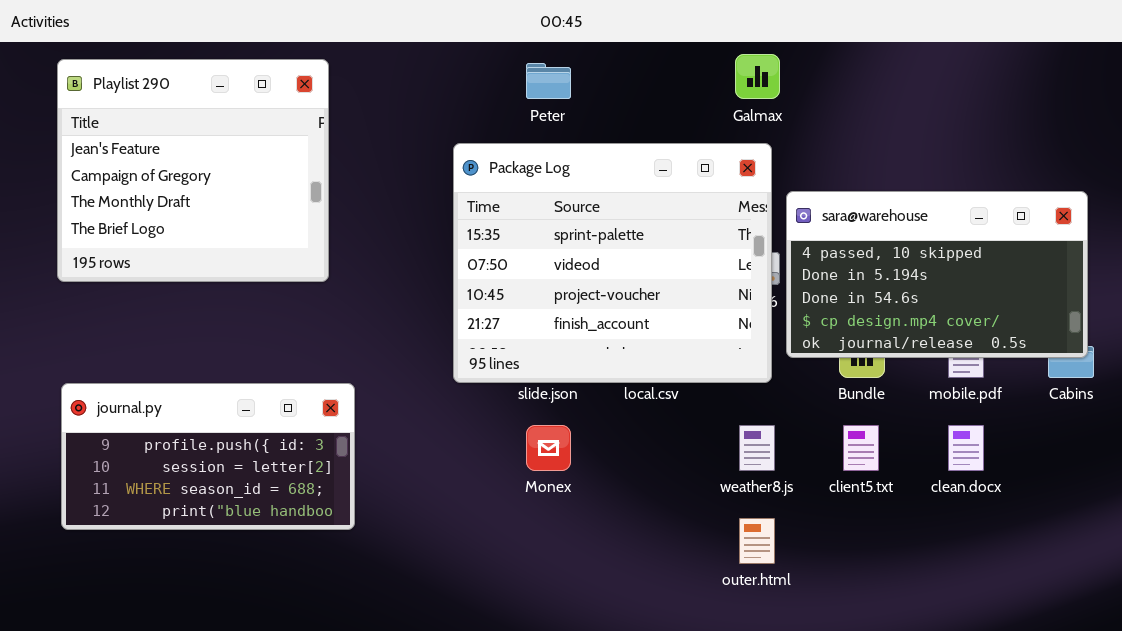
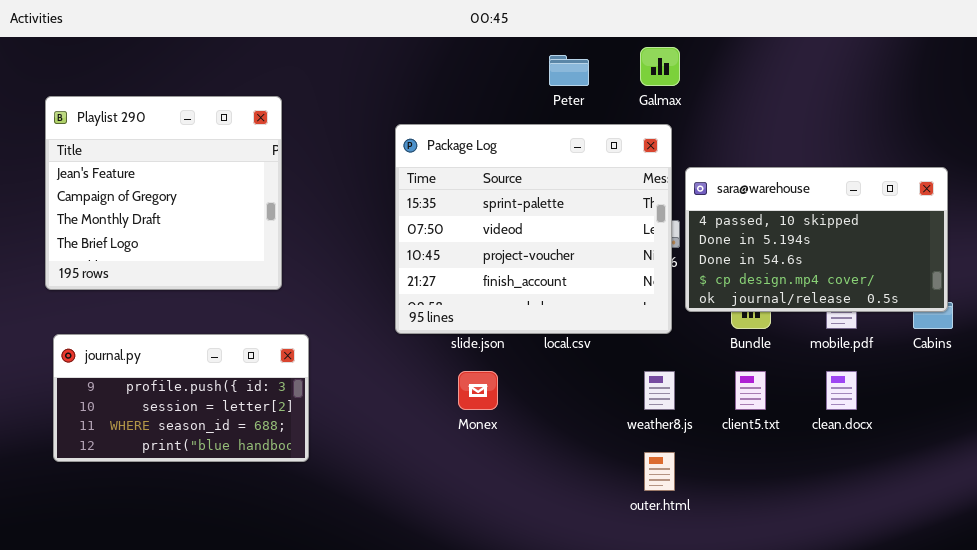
Playlist 290: [57,59,329,282] -> [45,96,282,290], moved
Peter: [526,63,571,99] -> [549,55,589,86], moved

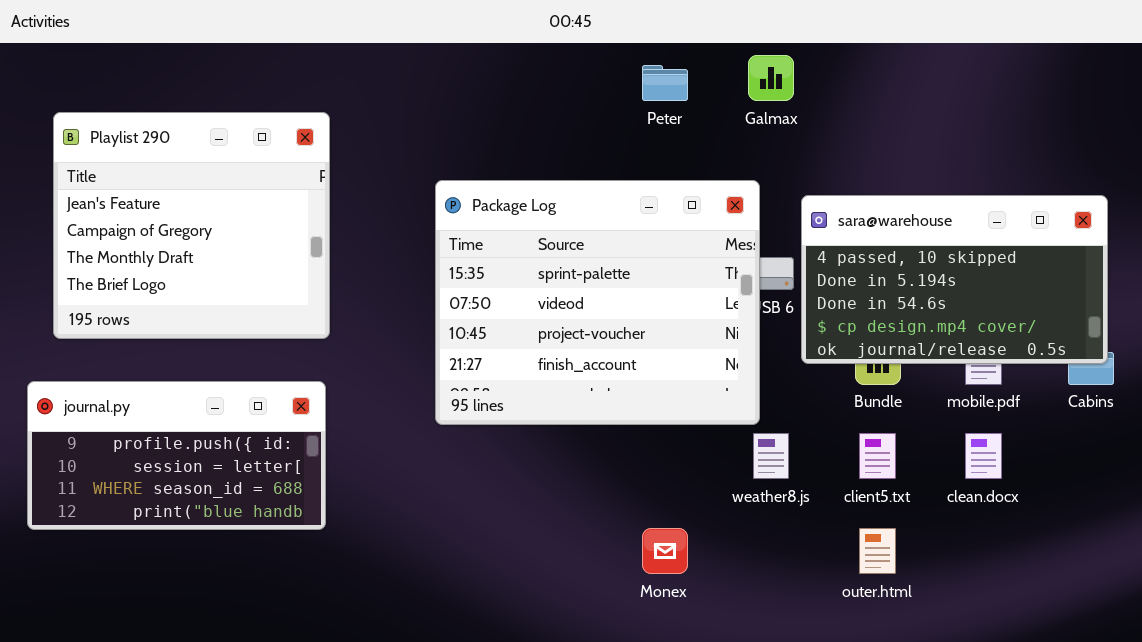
Package Log: [395,124,672,334] -> [435,180,760,425], moved
journal.py: [53,334,309,462] -> [27,381,326,530], moved
Monex: [458,371,498,410] -> [642,528,688,574], moved
outer.html: [644,452,675,491] -> [859,528,896,574], moved

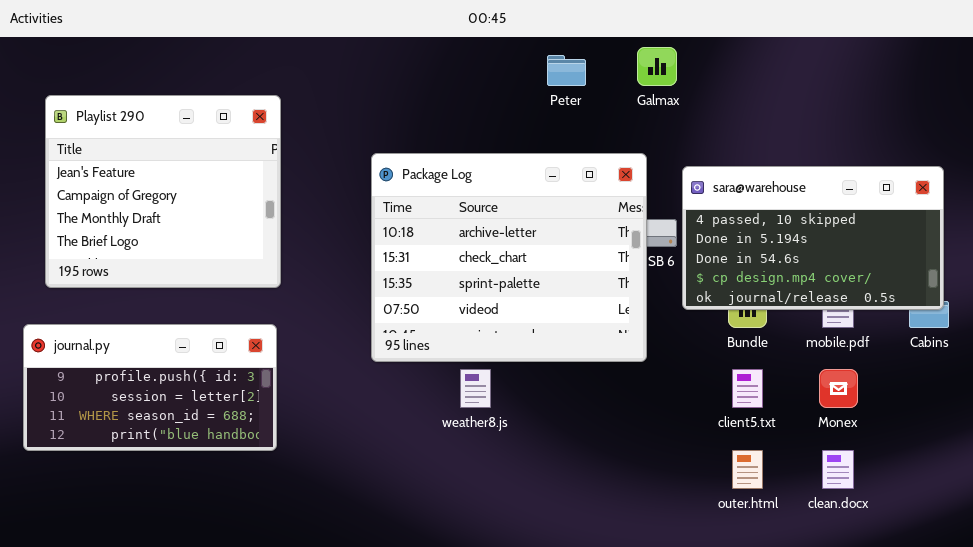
Package Log: [435,180,760,425] -> [371,153,647,362], scrolled up 2 rows
weather8.js: [753,433,789,479] -> [460,369,491,408], moved
clean.docx: [965,433,1002,479] -> [822,450,854,489], moved
Monex: [642,528,688,574] -> [819,369,858,408], moved

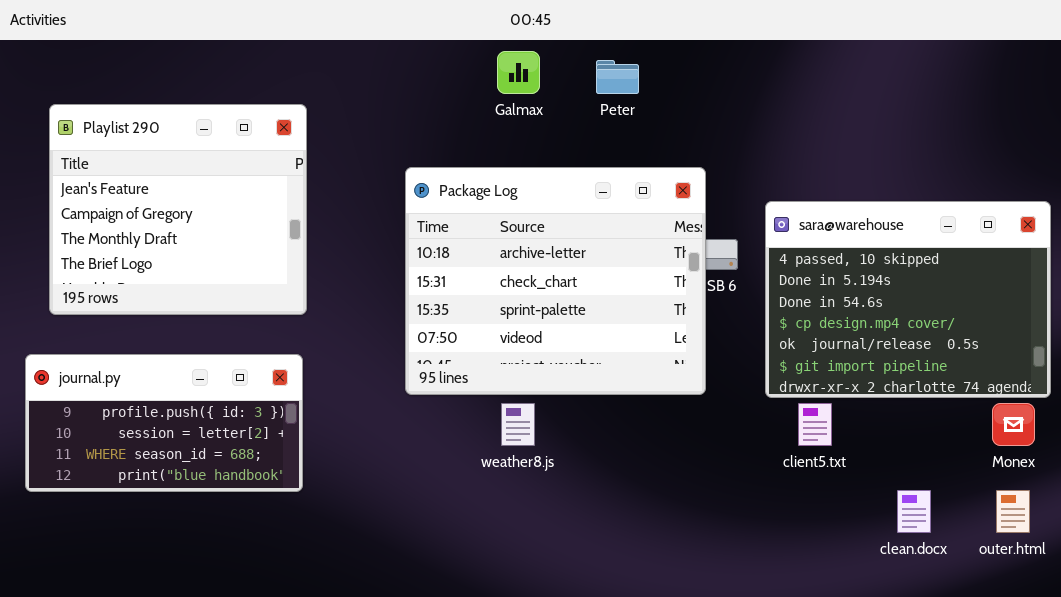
Galmax: [637,47,677,86] -> [497,51,540,94], moved
sara@warehouse: [682,166,944,310] -> [765,201,1051,398], moved, resized
Monex: [819,369,858,408] -> [992,403,1035,446], moved
outer.html: [732,450,763,489] -> [996,490,1030,533], moved

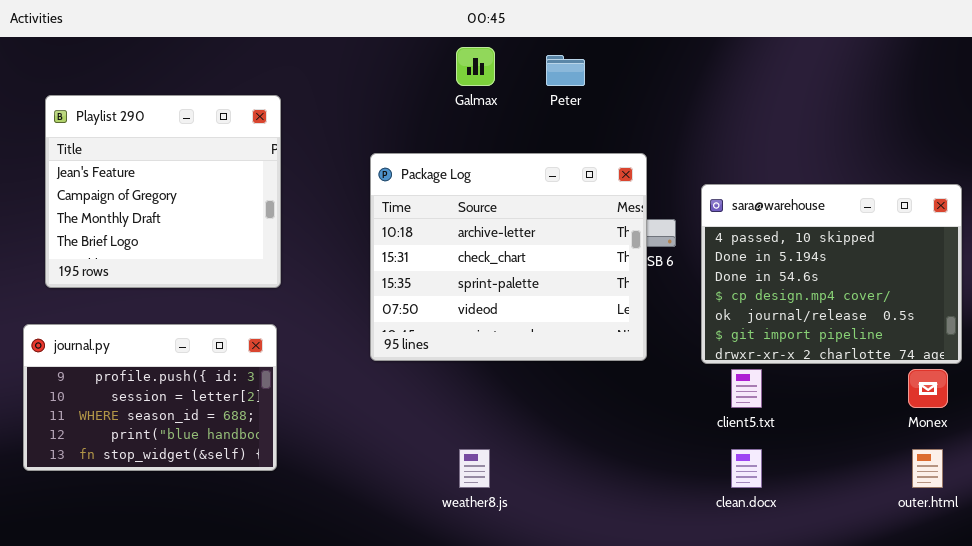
journal.py: [25,354,303,492] -> [23,324,277,471], resized
weather8.js: [501,403,535,446] -> [459,449,490,488], moved
clean.docx: [897,490,931,533] -> [731,449,762,488], moved

